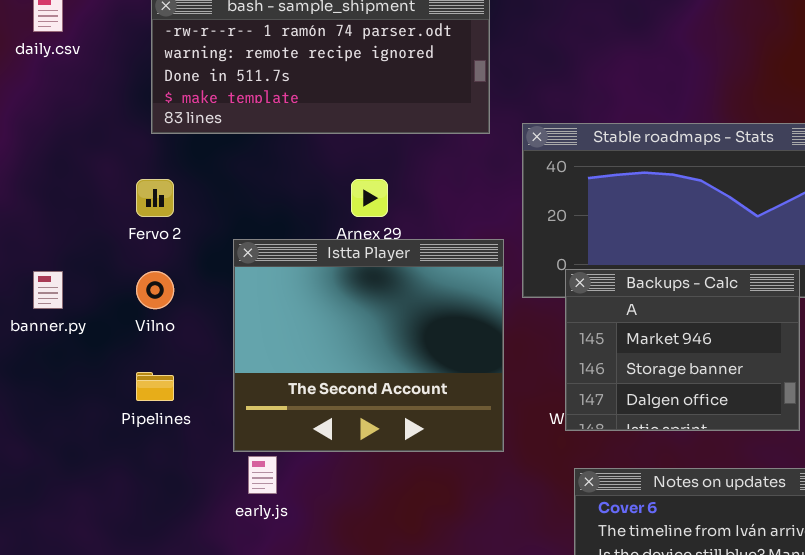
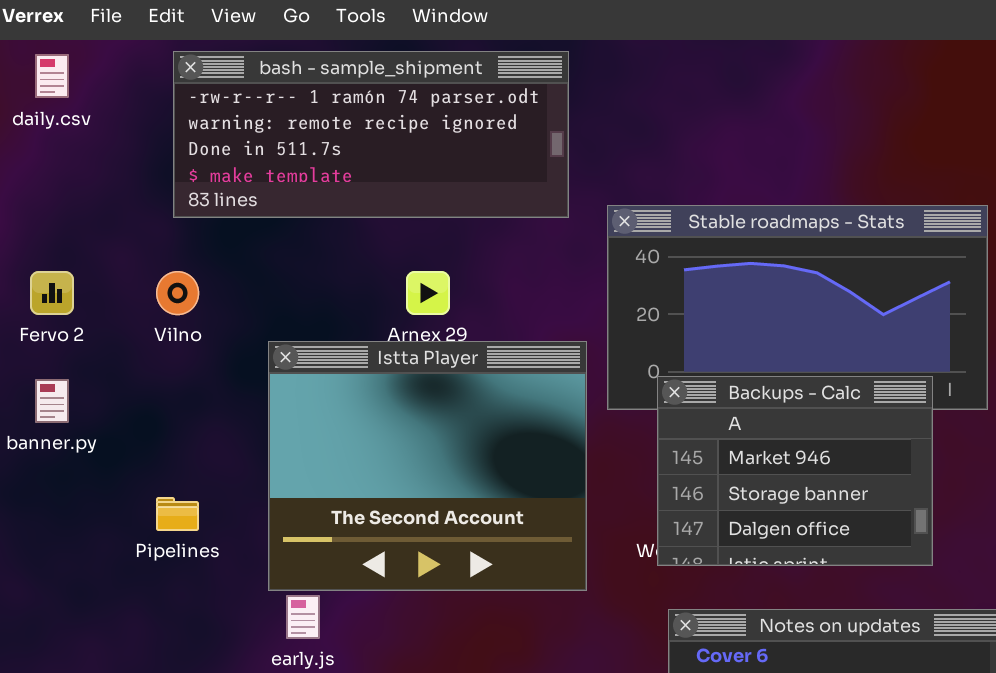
Fervo 2: [136,179,174,217] -> [30,271,74,315], moved
Vilno: [136,271,174,309] -> [156,271,199,315], moved

